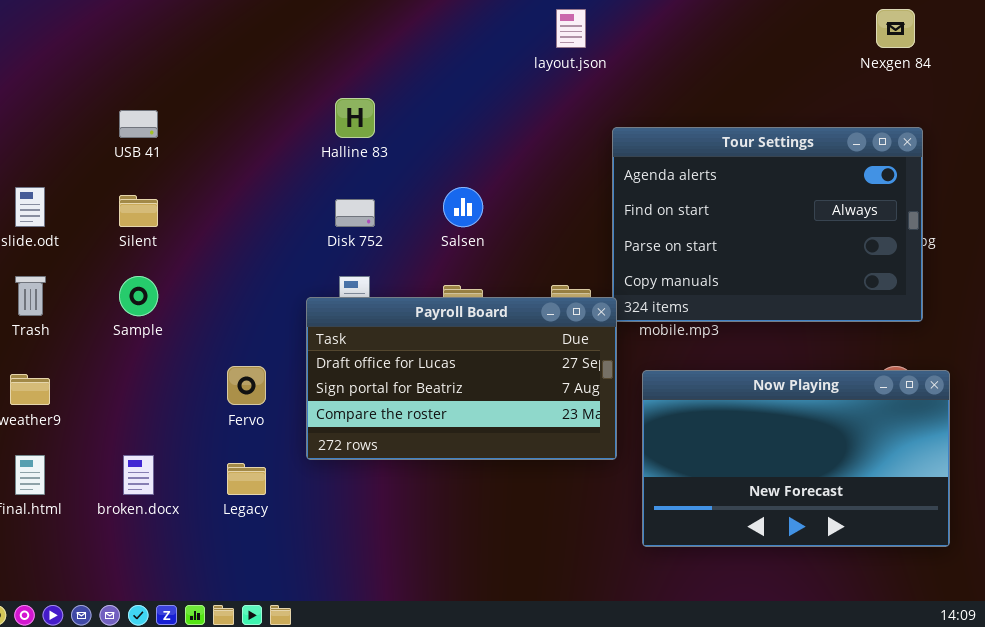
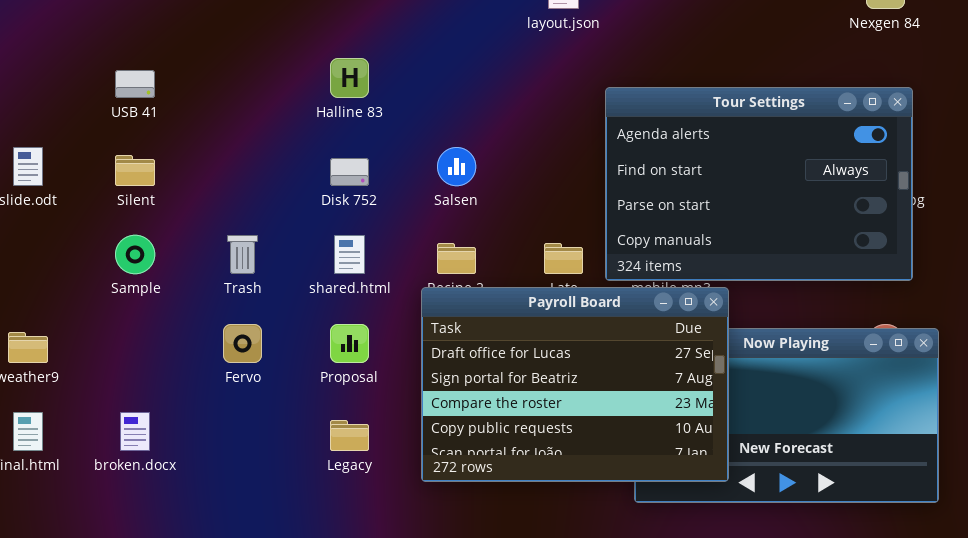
Trash: [15,276,46,316] -> [227,235,258,274], moved
Payroll Board: [306,297,617,460] -> [421,287,729,482], moved, resized
Legacy: [227,463,266,495] -> [330,420,369,451], moved

